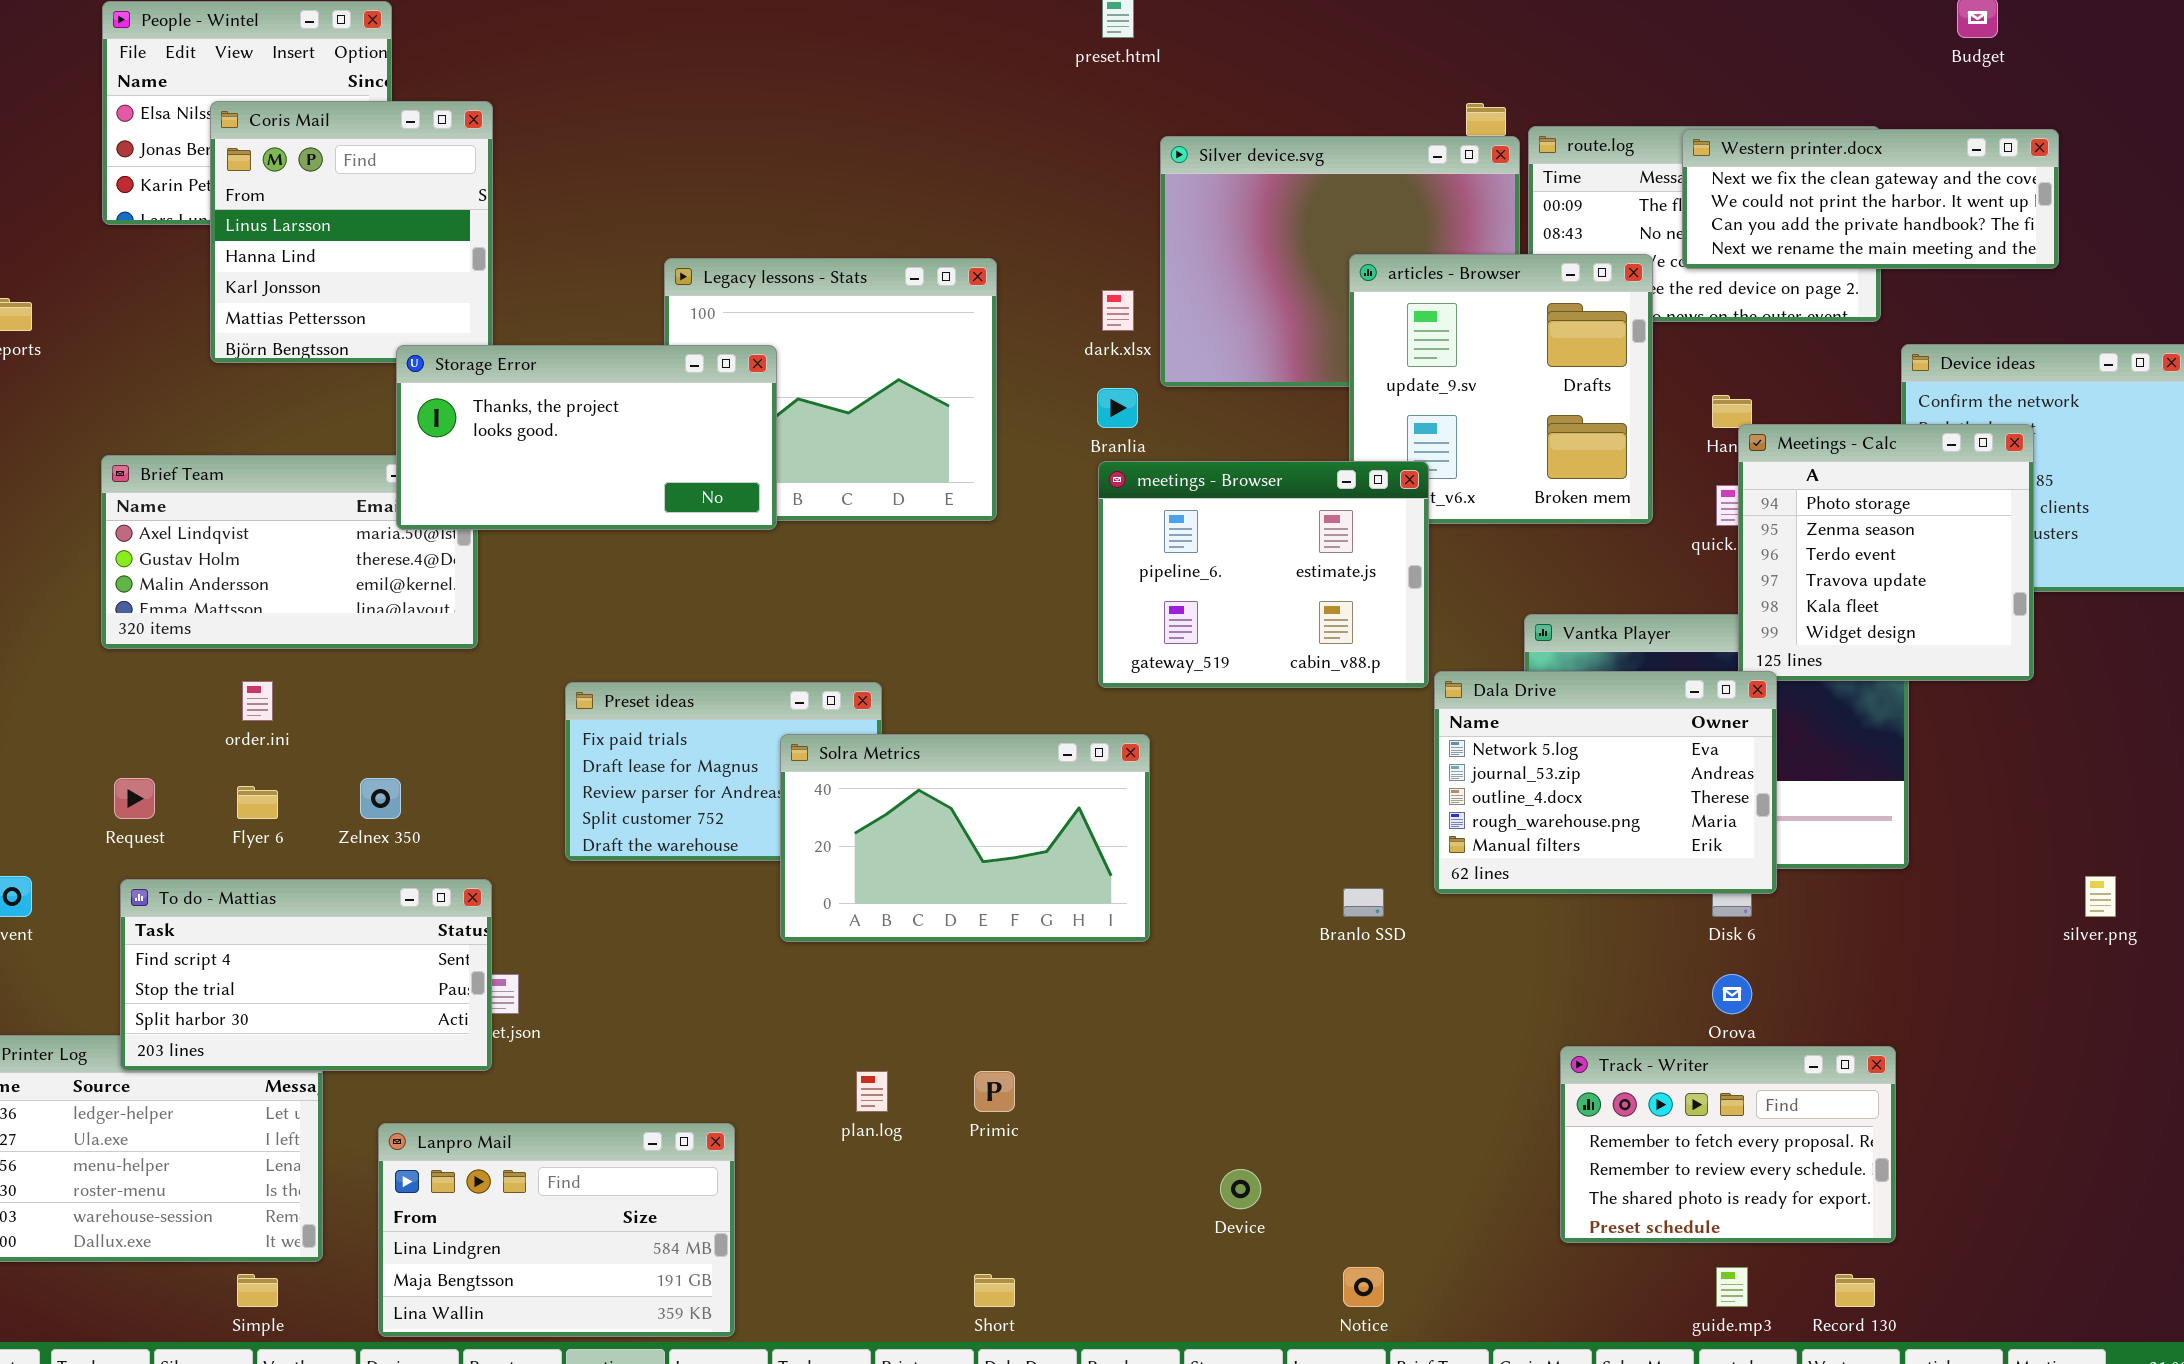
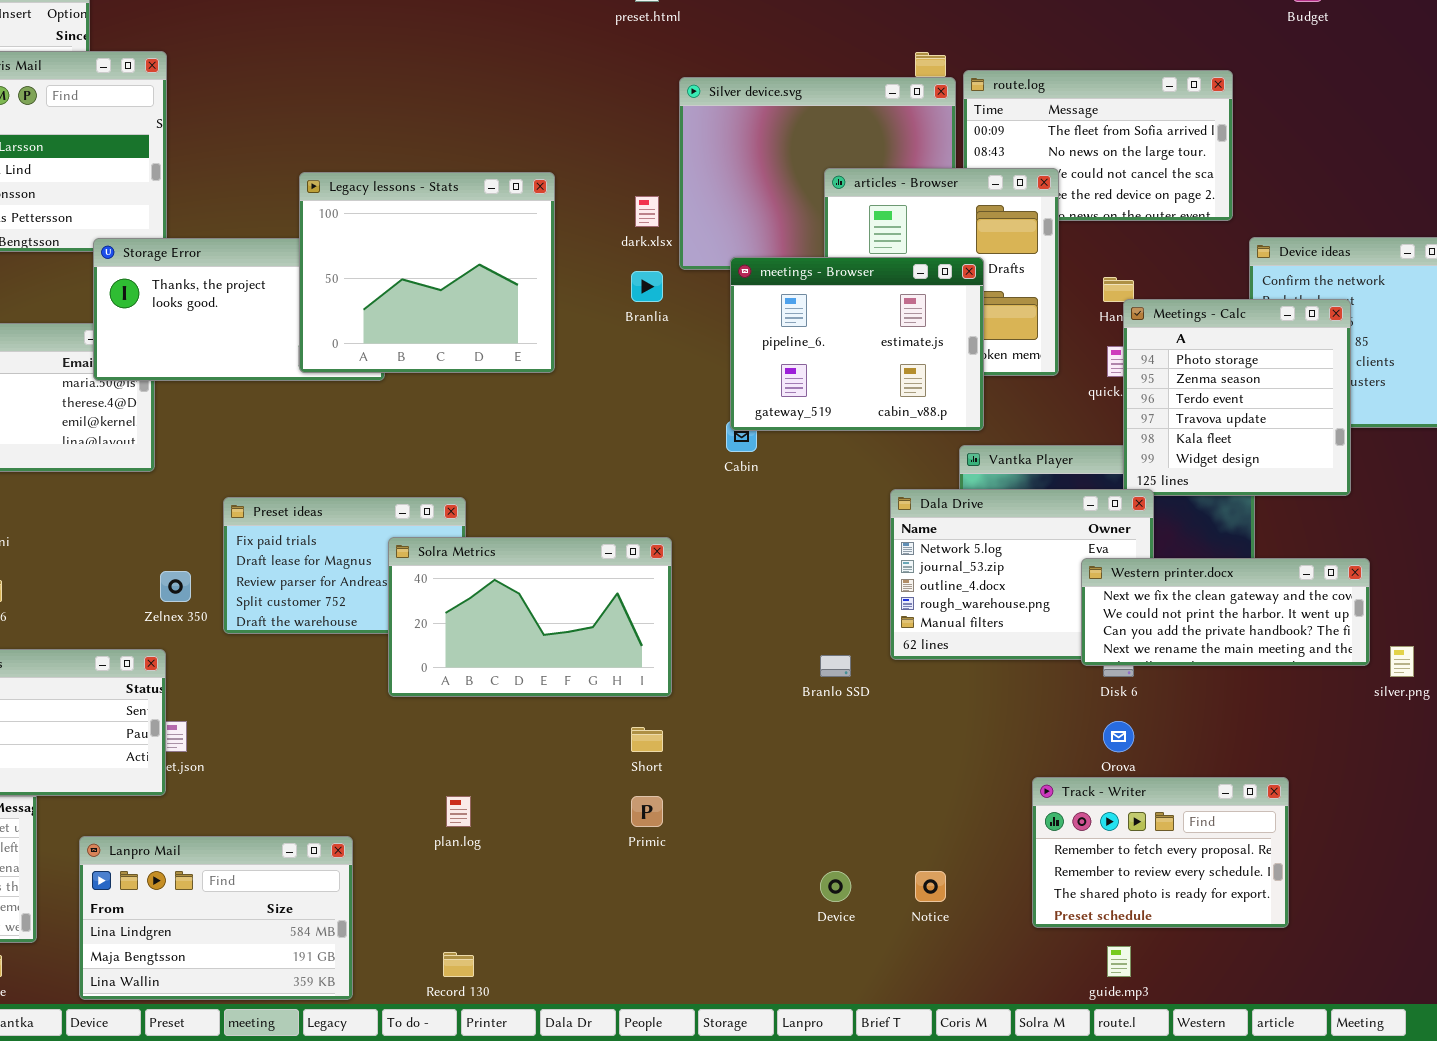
Western printer.docx: [1682,129,2059,269] -> [1081,558,1370,666], moved
Legacy lessons - Stats: [664,258,997,521] -> [299,172,555,373], raised
meetings - Browser: [1098,461,1429,688] -> [730,257,984,431], moved
Zelnex 350: [360,778,401,819] -> [160,571,191,602], moved
Track - Writer: [1560,1046,1896,1243] -> [1032,777,1289,928], moved
Primic: [974,1071,1015,1112] -> [631,796,663,827], moved
Device: [1220,1169,1261,1209] -> [820,871,851,902], moved
Notice: [1343,1267,1384,1307] -> [915,871,946,902], moved
Short: [974,1274,1015,1307] -> [631,727,663,752], moved
Record 130: [1835,1274,1875,1307] -> [443,952,474,977], moved

